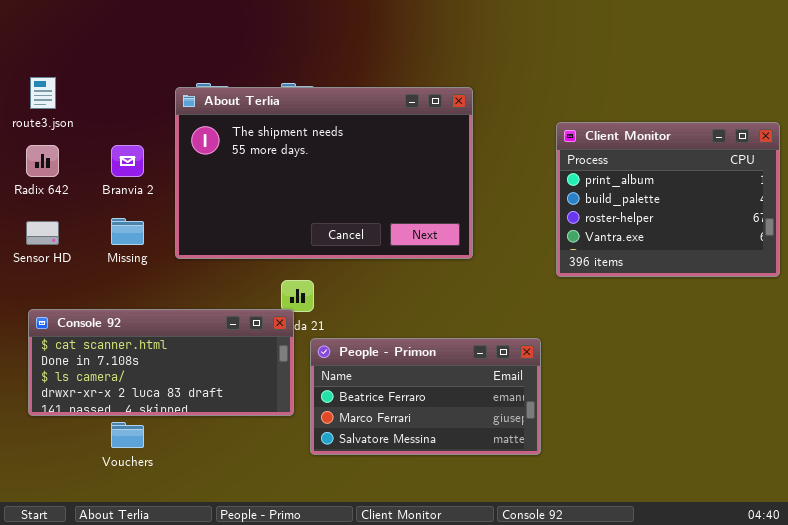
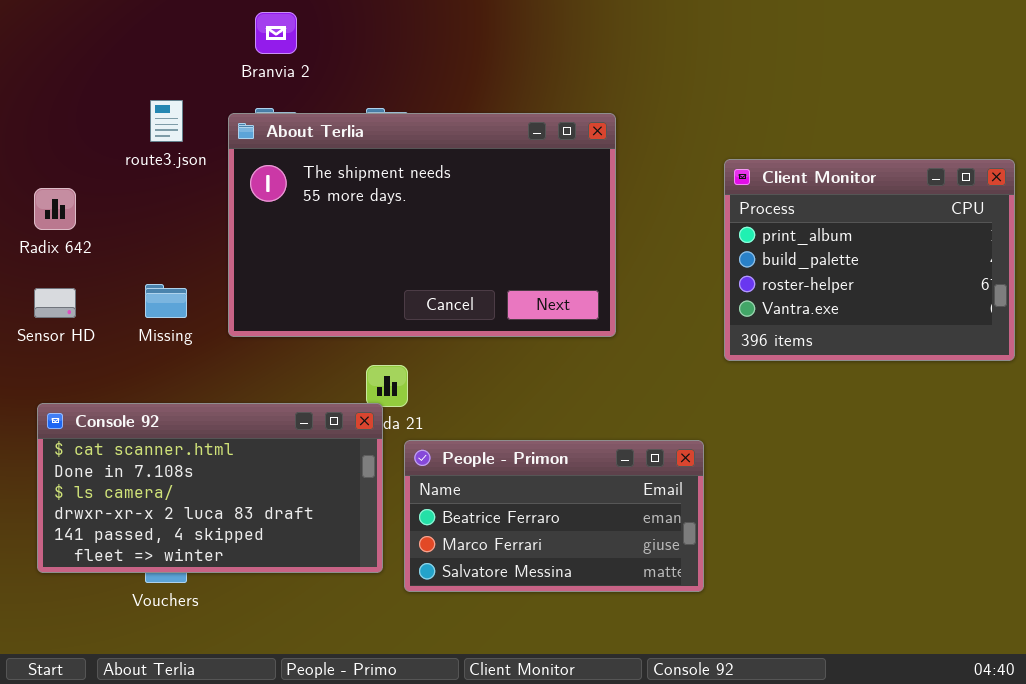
route3.json: [30,77,56,109] -> [150,100,183,142], moved
Branvia 2: [111,145,144,177] -> [255,12,297,54], moved
Console 92: [28,309,294,416] -> [37,403,383,573], resized

